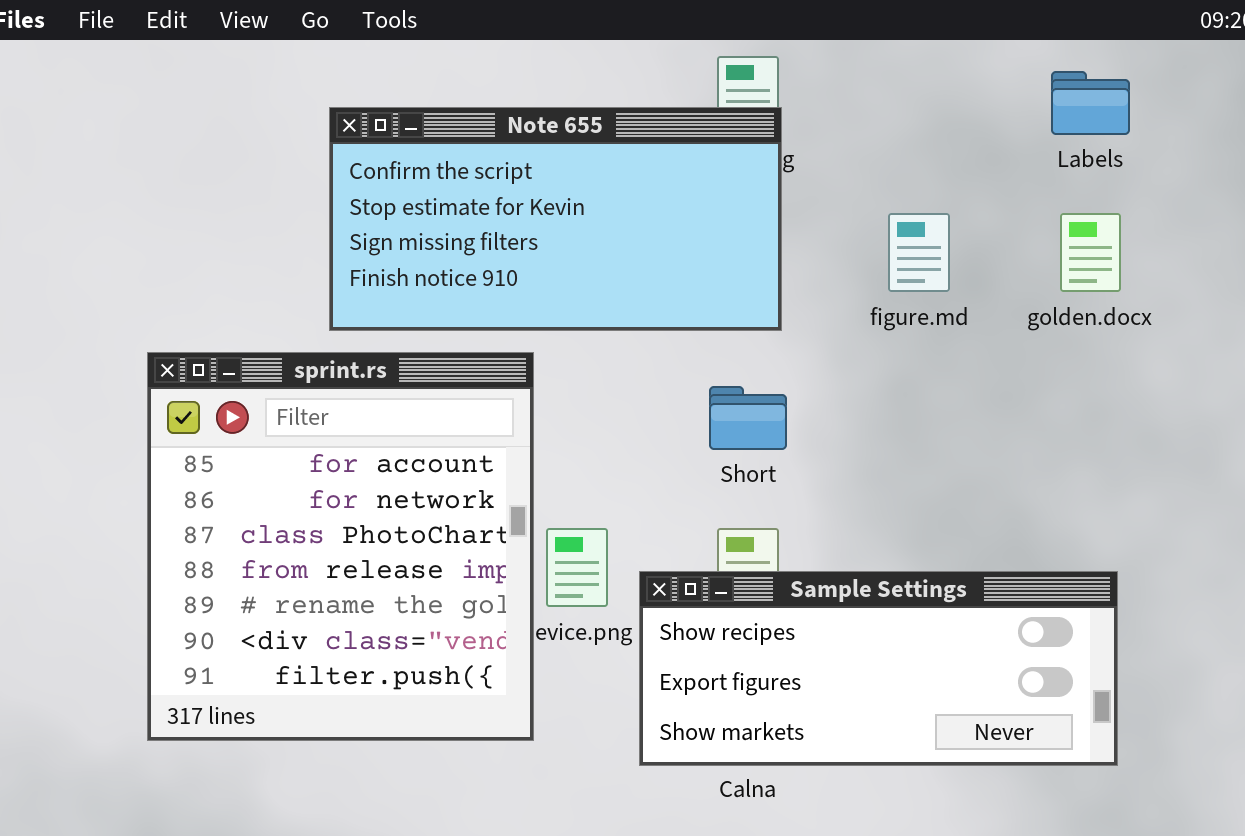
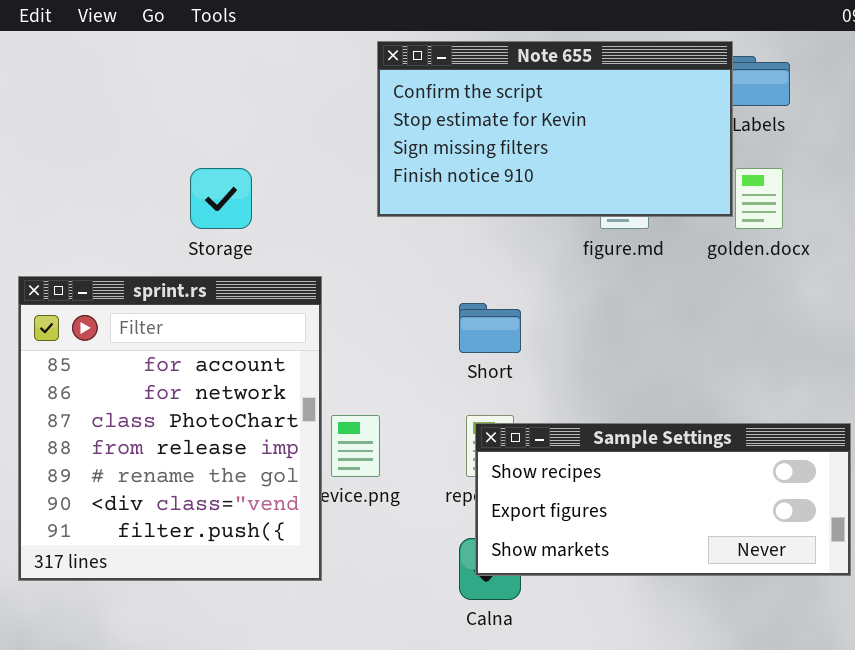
Note 655: [329,107,782,331] -> [377,41,733,217], moved
Sample Settings: [639,571,1118,766] -> [475,423,851,576], moved

